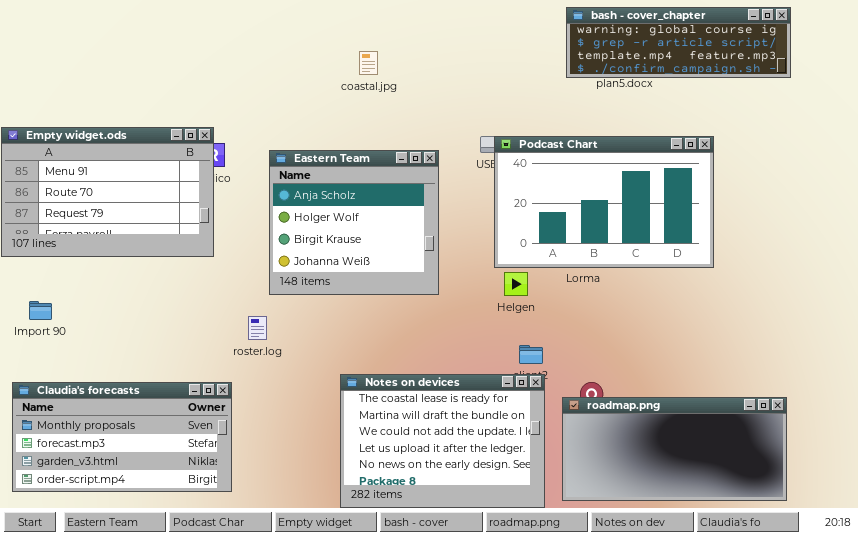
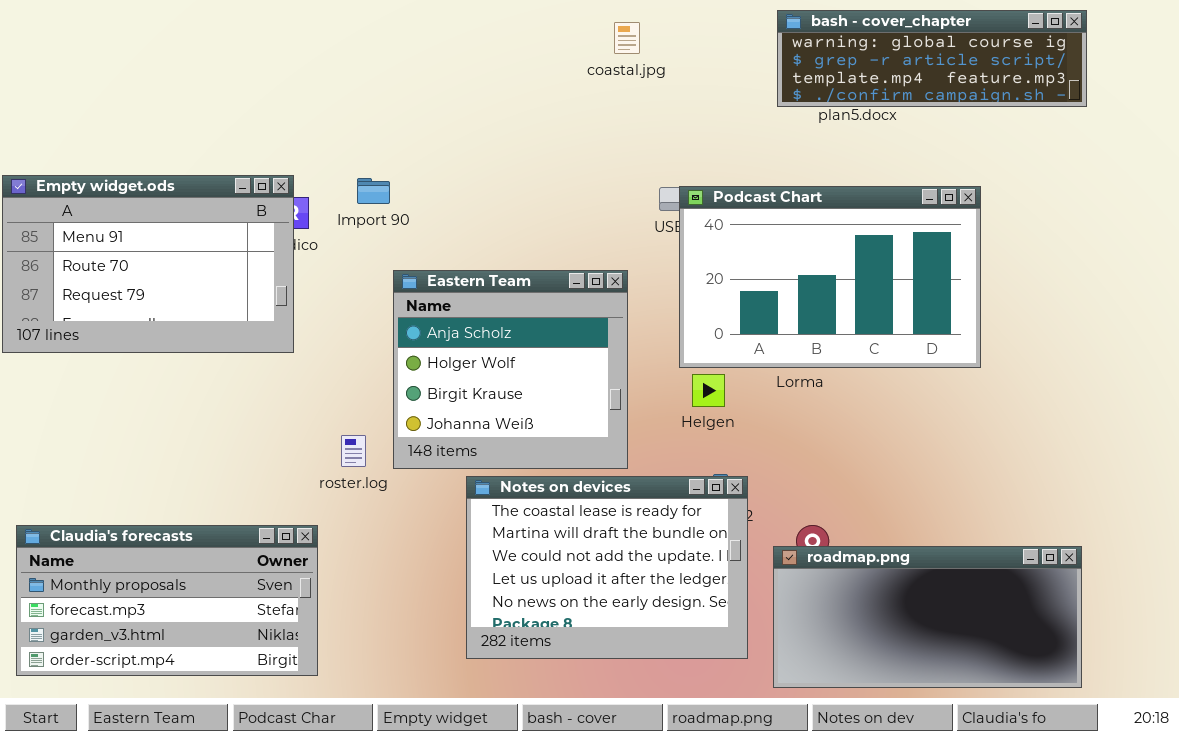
coastal.jpg: [359,51,378,75] -> [614,22,640,54], moved
Eastern Team: [269,150,439,295] -> [393,270,628,469], moved
Import 90: [29,301,52,320] -> [357,178,390,204], moved
Notes on devices: [340,374,545,508] -> [466,476,748,659], moved

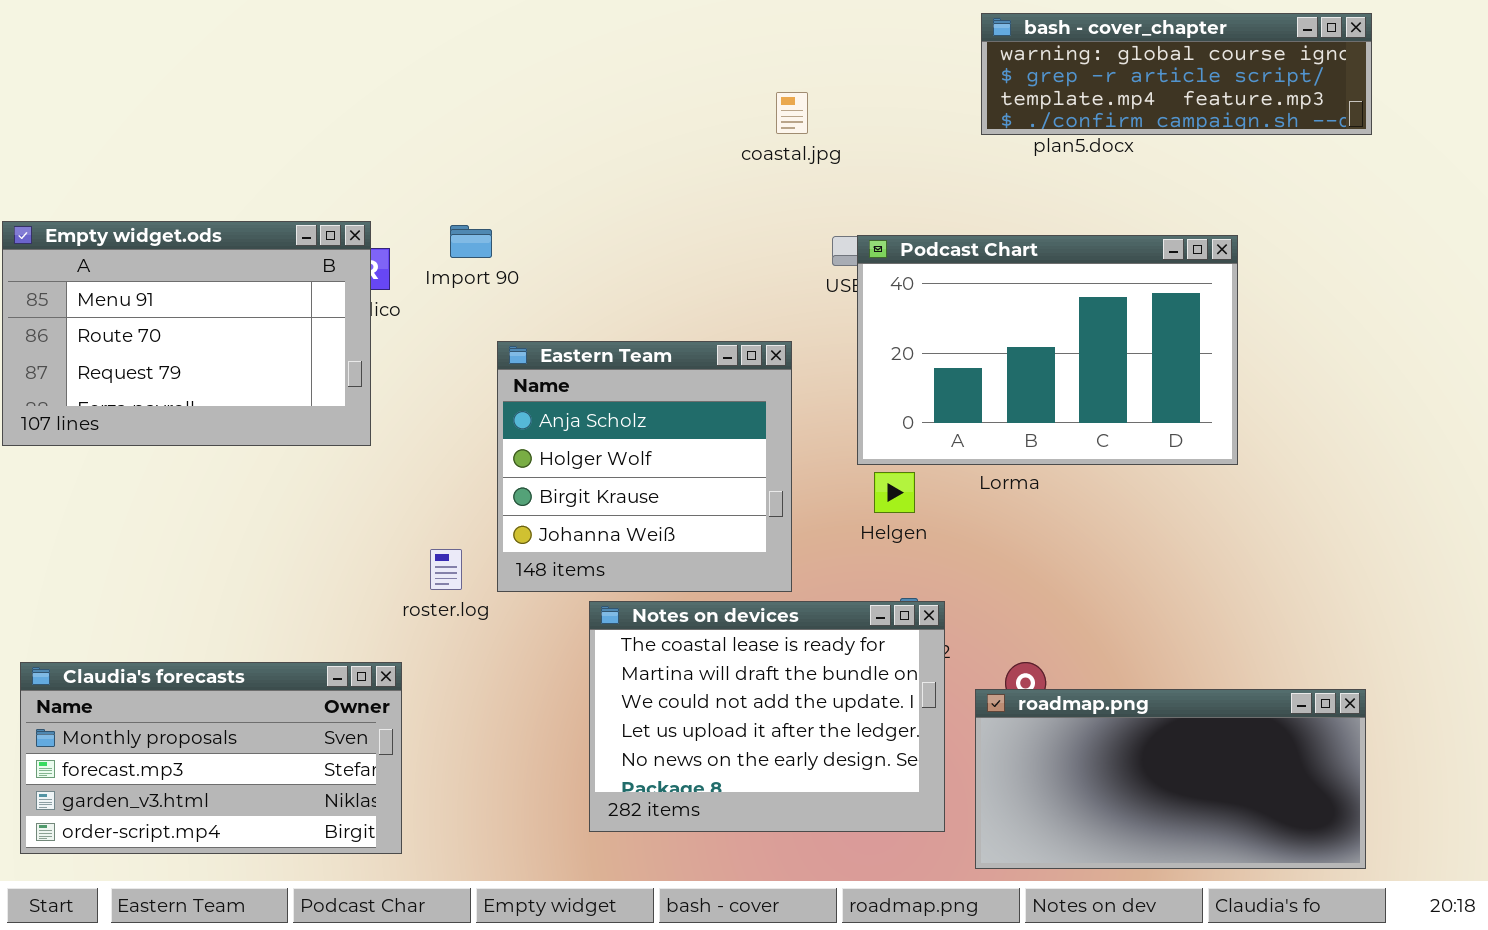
coastal.jpg: [614,22,640,54] -> [776,92,808,134], moved

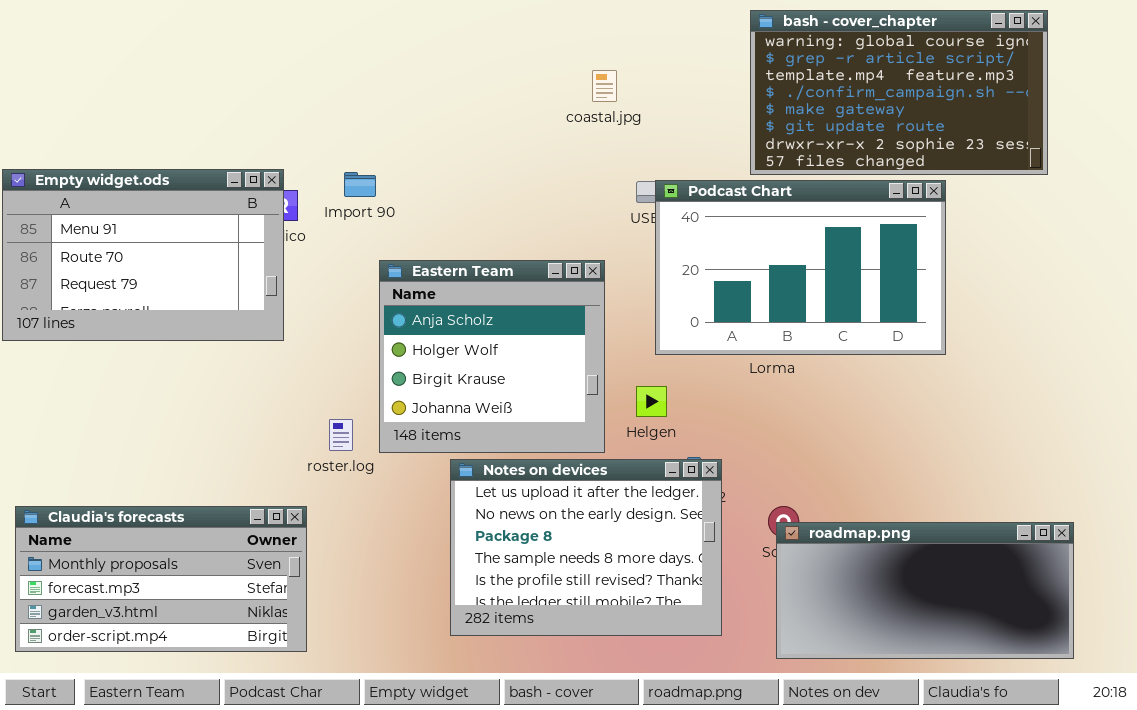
bash - cover_chapter: [981,13,1372,135] -> [750,10,1048,175], resized
Helgen: [874,472,915,513] -> [636,386,667,417], moved
Notes on devices: [589,601,945,832] -> [450,459,722,636], scrolled down 3 rows
roadmap.png: [975,689,1366,869] -> [776,522,1074,659], moved

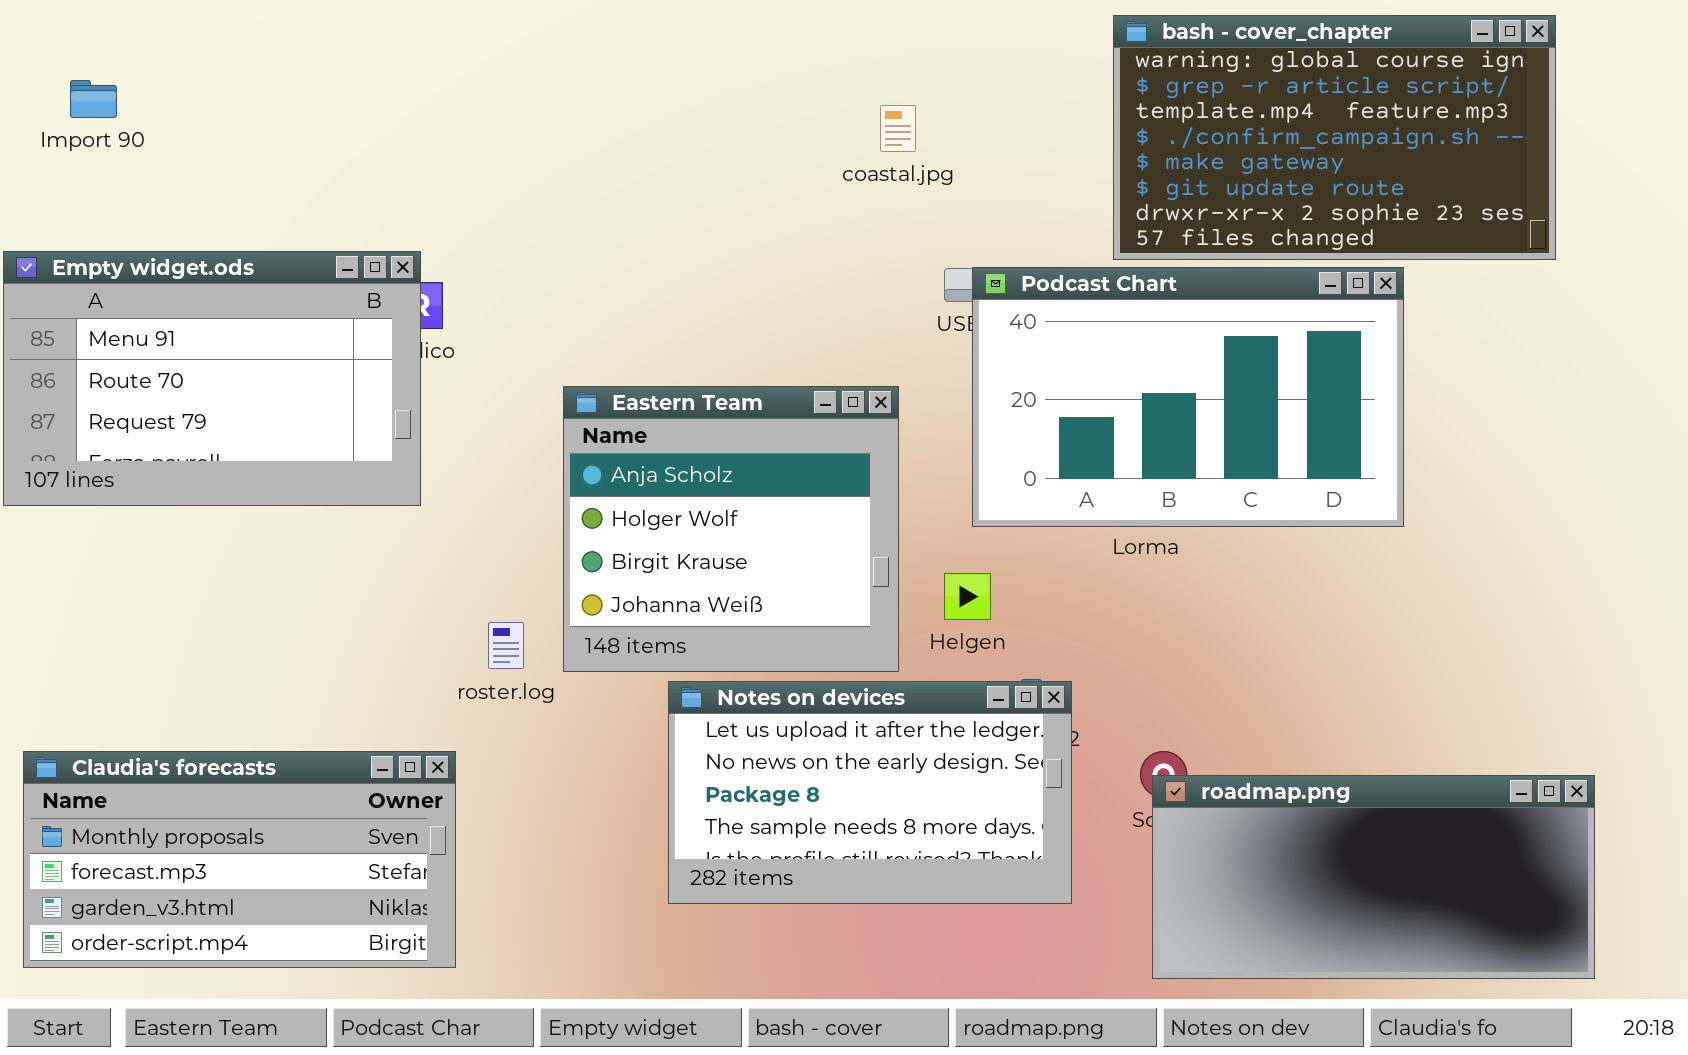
Import 90: [344,172,376,197] -> [70,80,117,118], moved
Notes on devices: [450,459,722,636] -> [668,681,1072,904], resized

